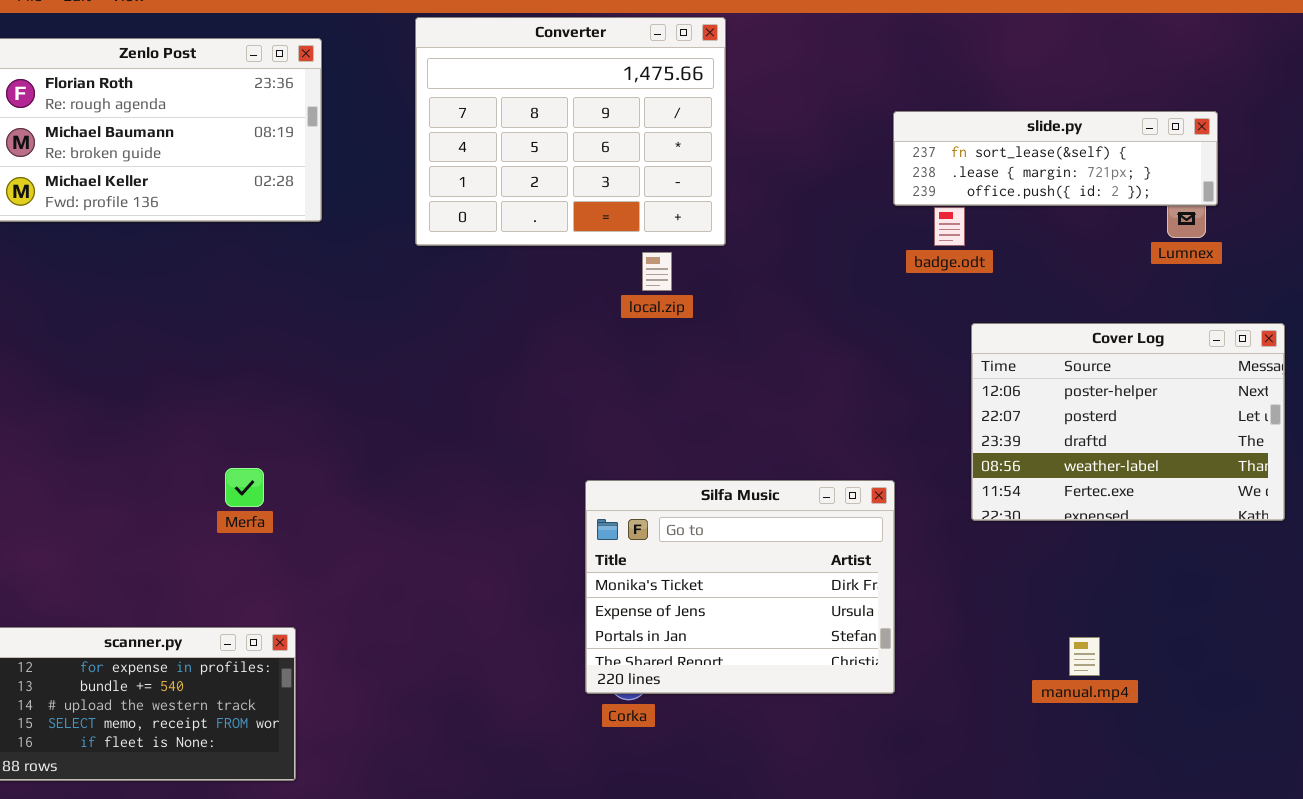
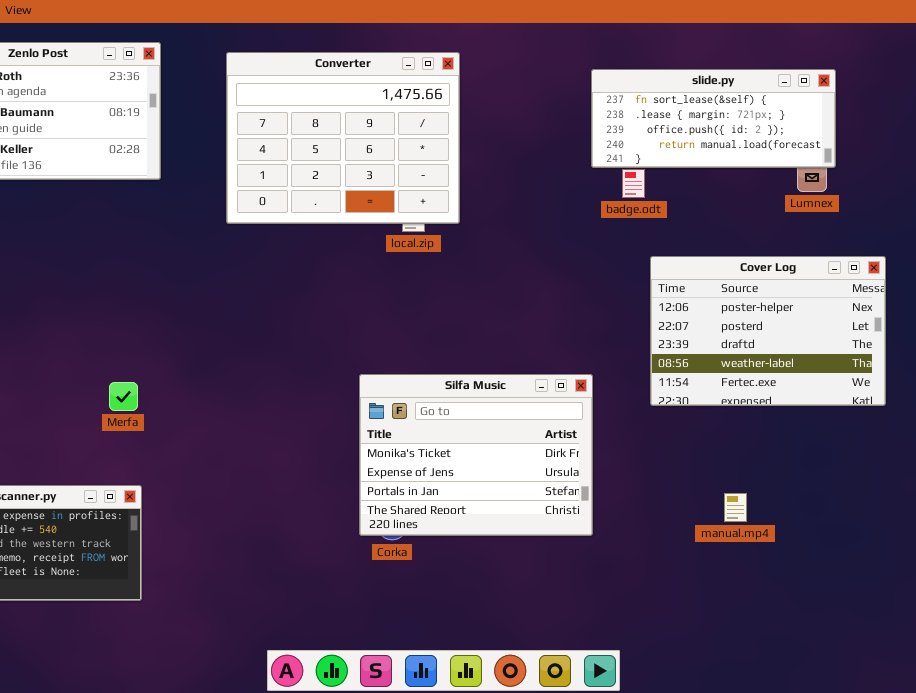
Converter: [415,17,726,246] -> [226,52,460,224], moved
slide.py: [893,111,1218,206] -> [591,69,836,168], resized
Merfa: [225,468,264,507] -> [109,382,138,411], moved

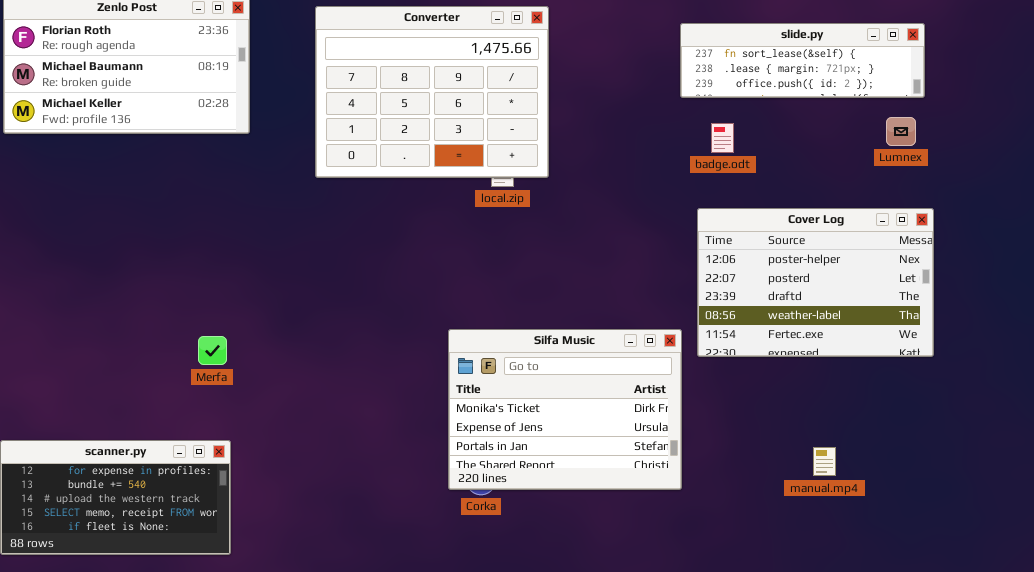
slide.py: [591,69,836,168] -> [680,23,925,98], resized
Cover Log: [650,256,886,406] -> [697,208,934,357], moved

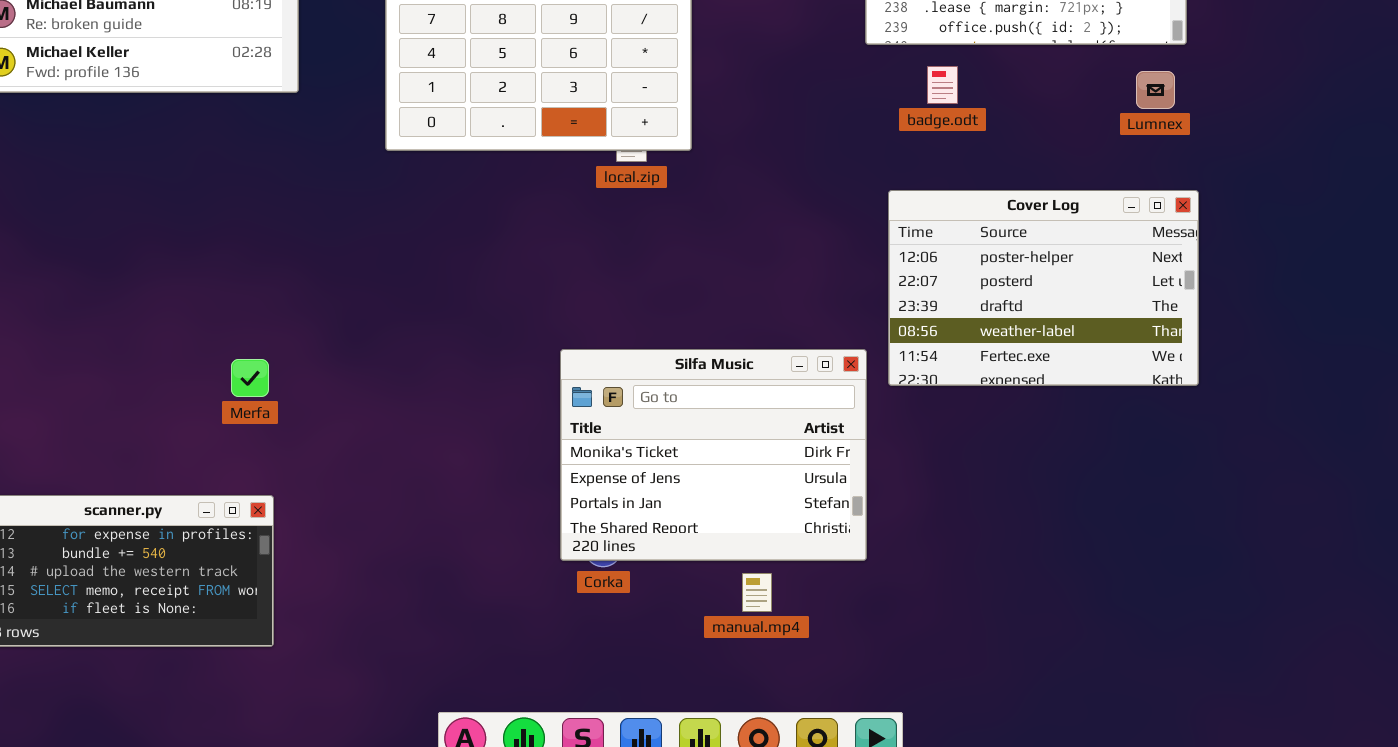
badge.odt: [711,123,734,153] -> [927,66,958,104], moved
manual.mp4: [813,447,836,476] -> [742,573,772,612], moved

